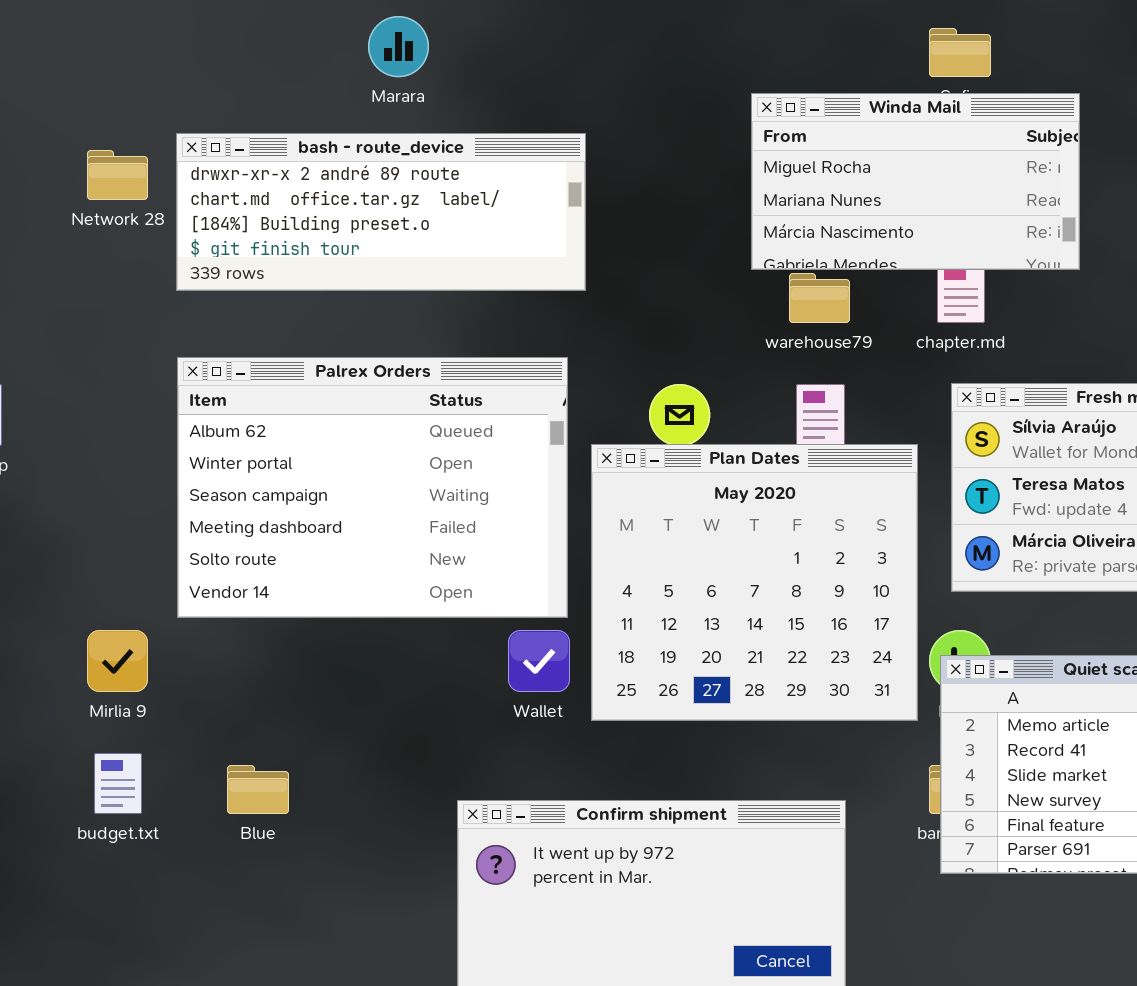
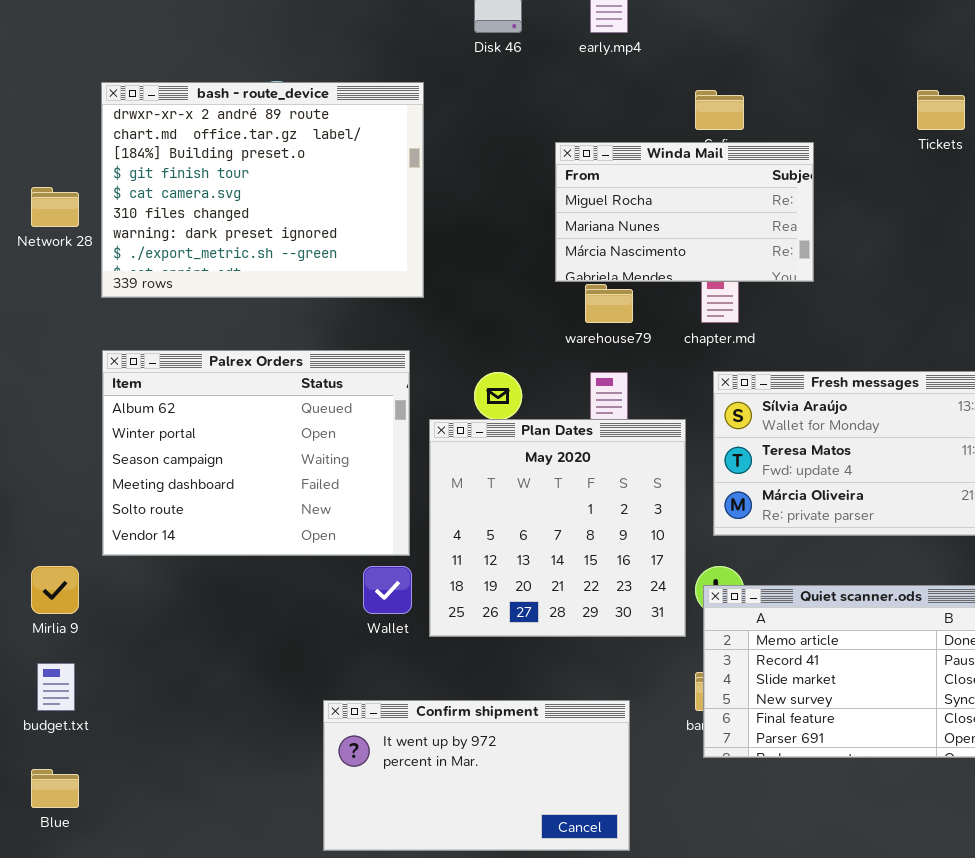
bash - route_device: [176,133,586,291] -> [101,82,424,298], resized
Blue: [227,765,289,814] -> [31,769,79,808], moved

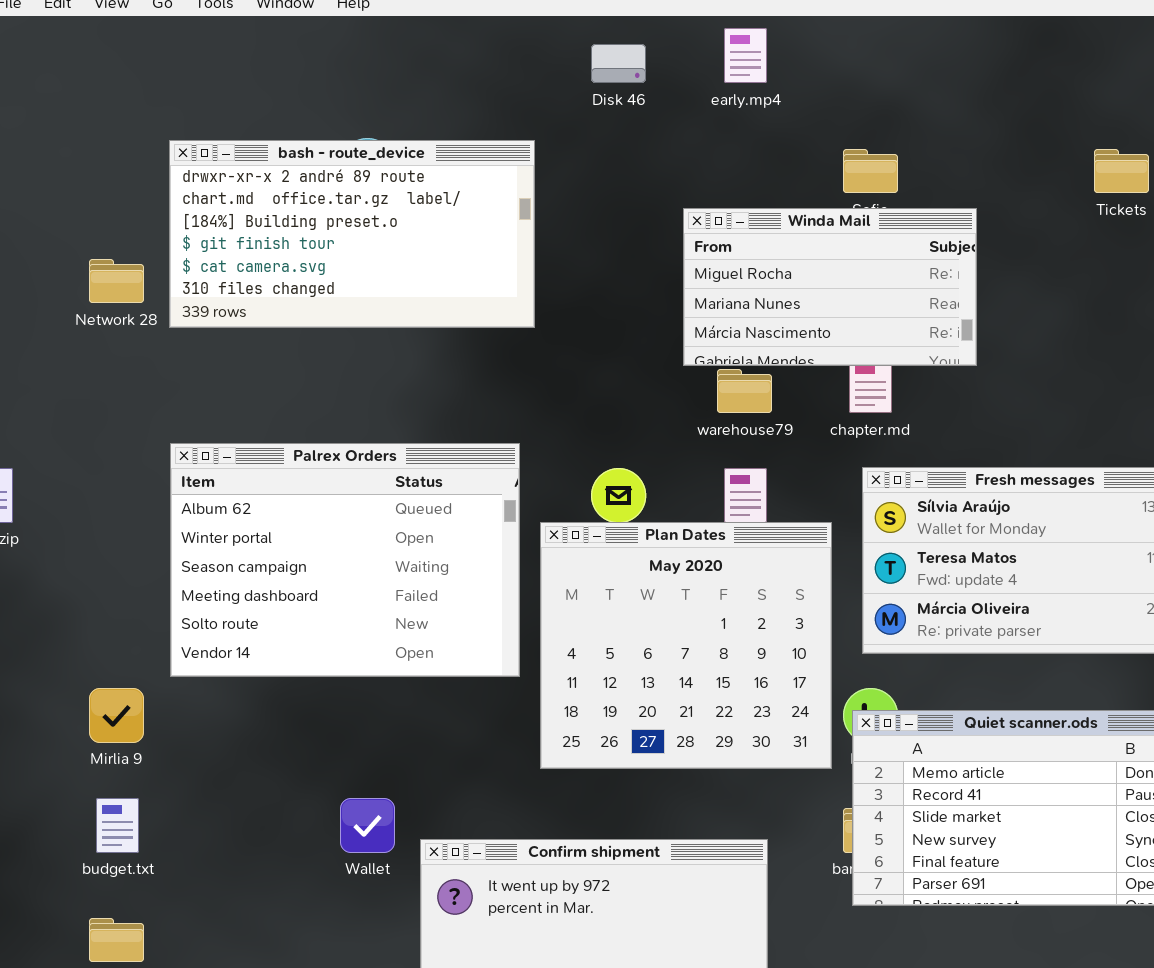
bash - route_device: [101,82,424,298] -> [169,140,535,328], resized
Wallet: [363,566,412,614] -> [340,798,395,853], moved

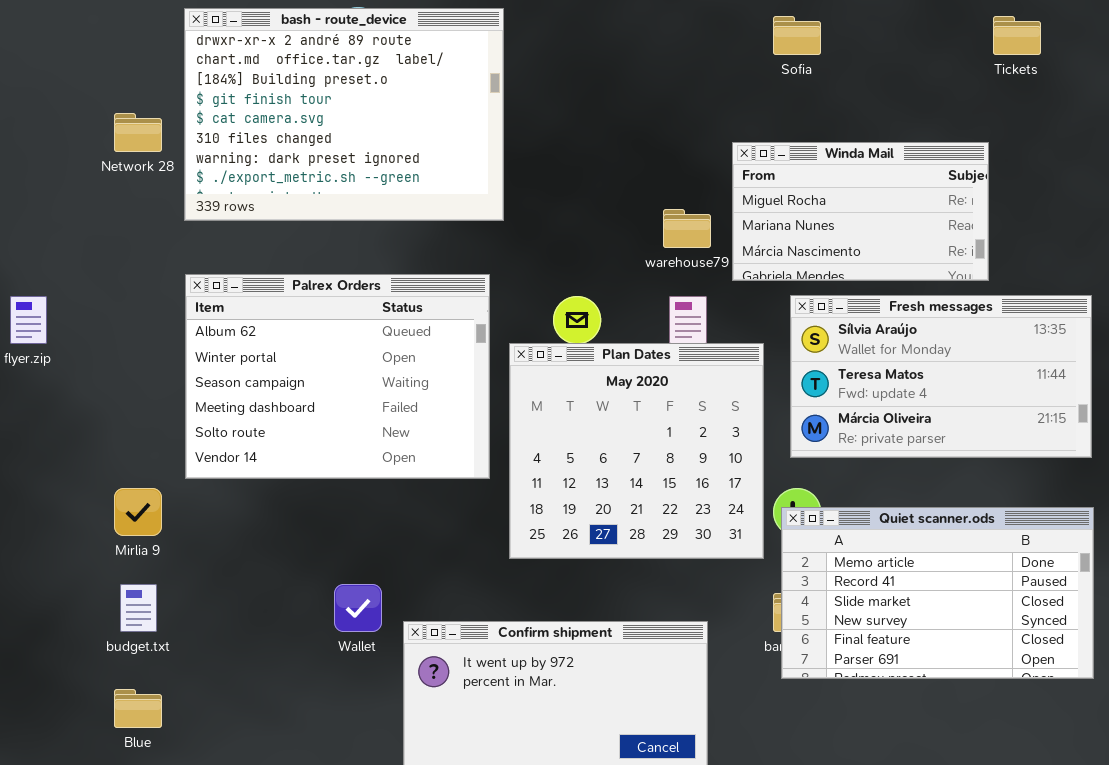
bash - route_device: [169,140,535,328] -> [184,8,504,221], resized
Winda Mail: [683,208,977,366] -> [732,142,989,281], moved

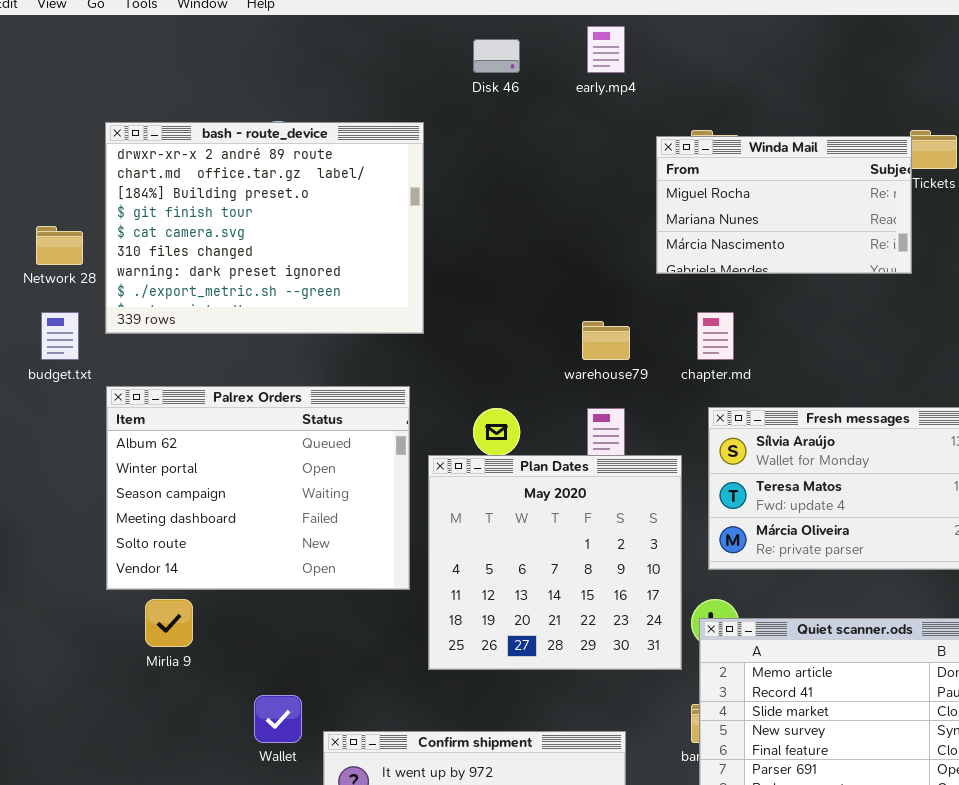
Winda Mail: [732,142,989,281] -> [656,136,912,274], moved
Mirlia 9: [114,488,162,536] -> [145,599,193,647], moved
budget.txt: [120,584,157,632] -> [41,312,79,360], moved

